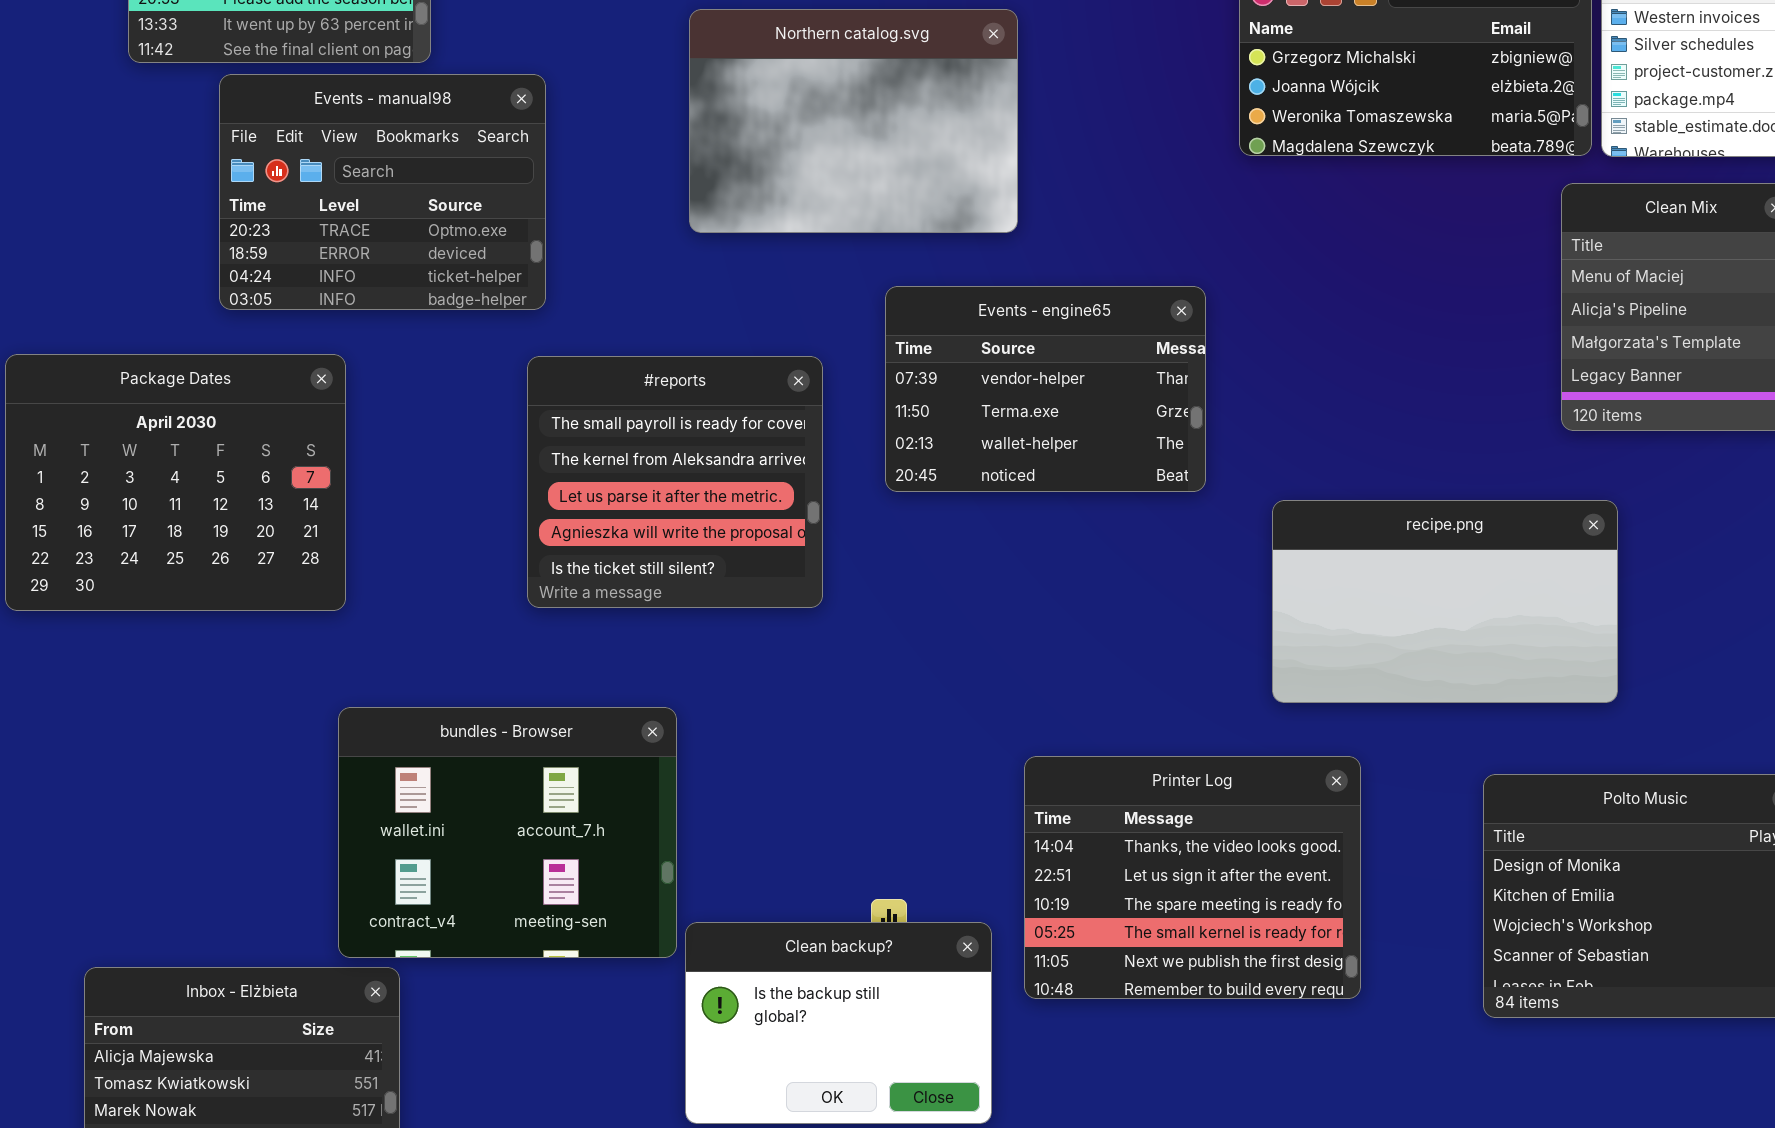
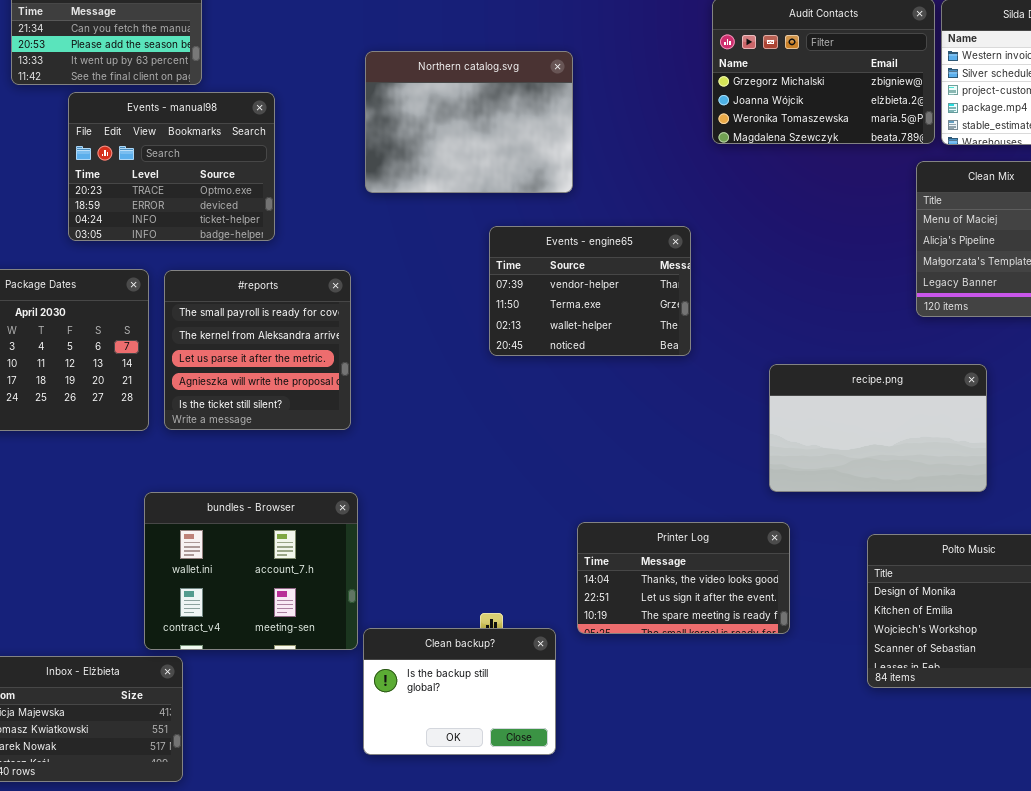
#reports: [527,356,823,608] -> [164,270,351,430], moved
recipe.png: [1272,500,1618,703] -> [769,364,987,492], moved
Printer Log: [1024,756,1361,999] -> [577,522,790,634], resized

